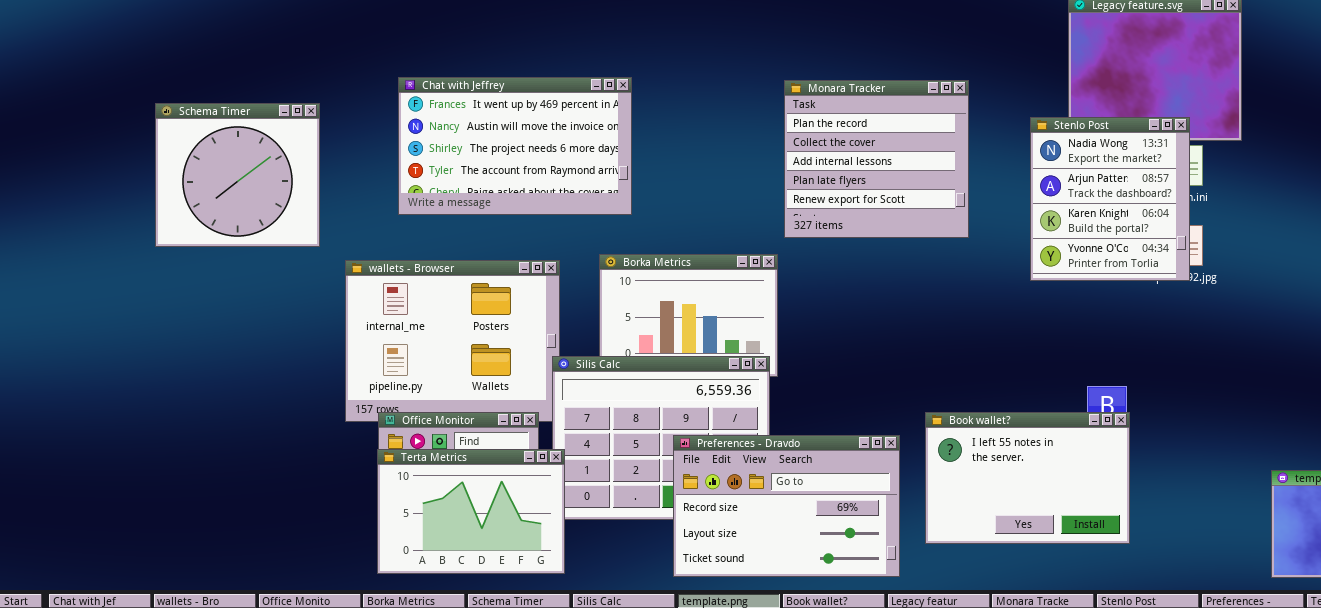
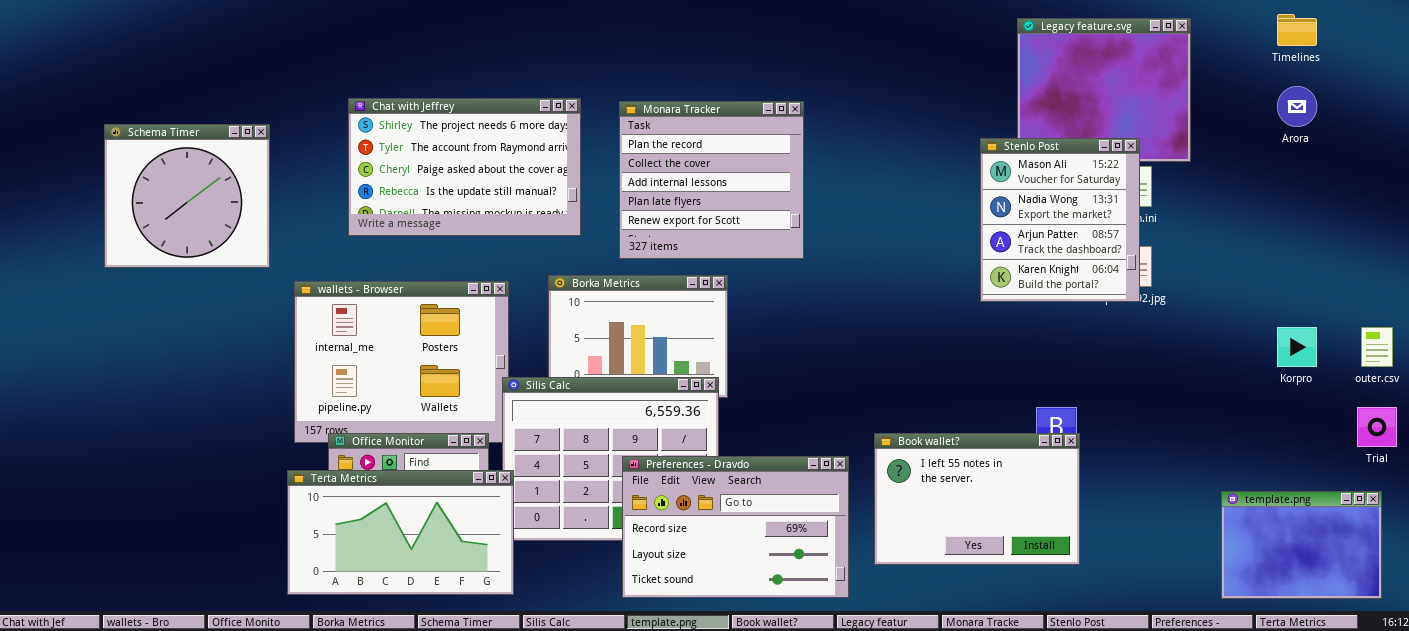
Chat with Jeffrey: [398,77,632,215] -> [348,98,581,236], scrolled down 2 rows
Monara Tracker: [784,80,969,238] -> [619,101,804,259], moved
Stenlo Post: [1030,117,1190,281] -> [980,138,1140,302], scrolled up 1 row
Terta Metrics: [377,449,565,574] -> [287,470,514,595], resized

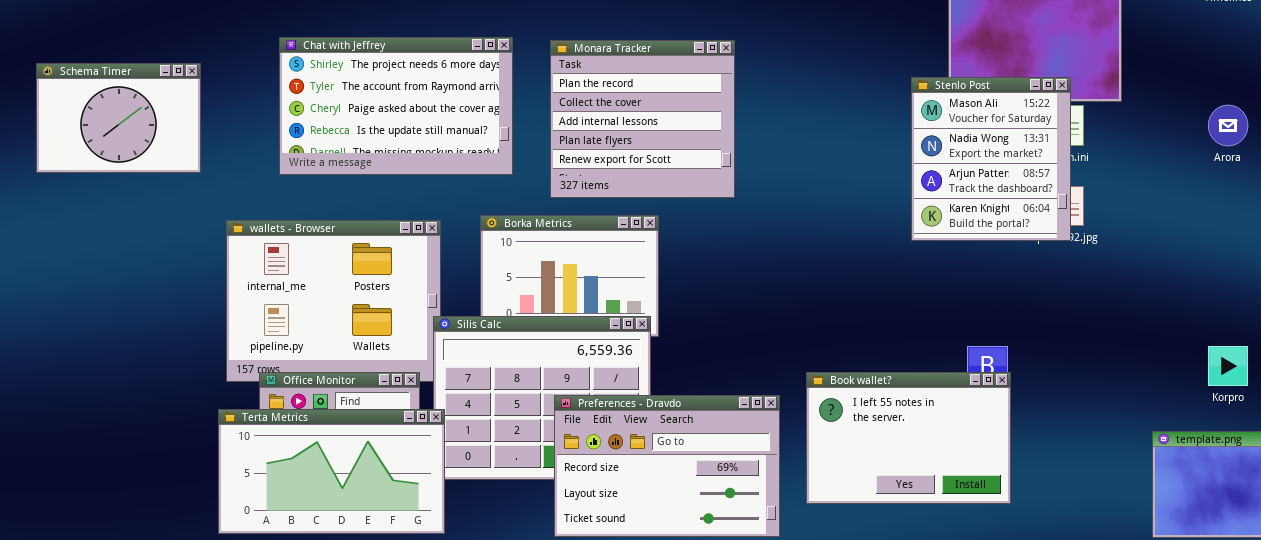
Arora: [1277,86,1317,127] -> [1208,105,1248,146], moved
Schema Timer: [104,124,270,268] -> [36,63,201,173], resized
Korpro: [1277,327,1317,367] -> [1208,346,1248,386], moved

